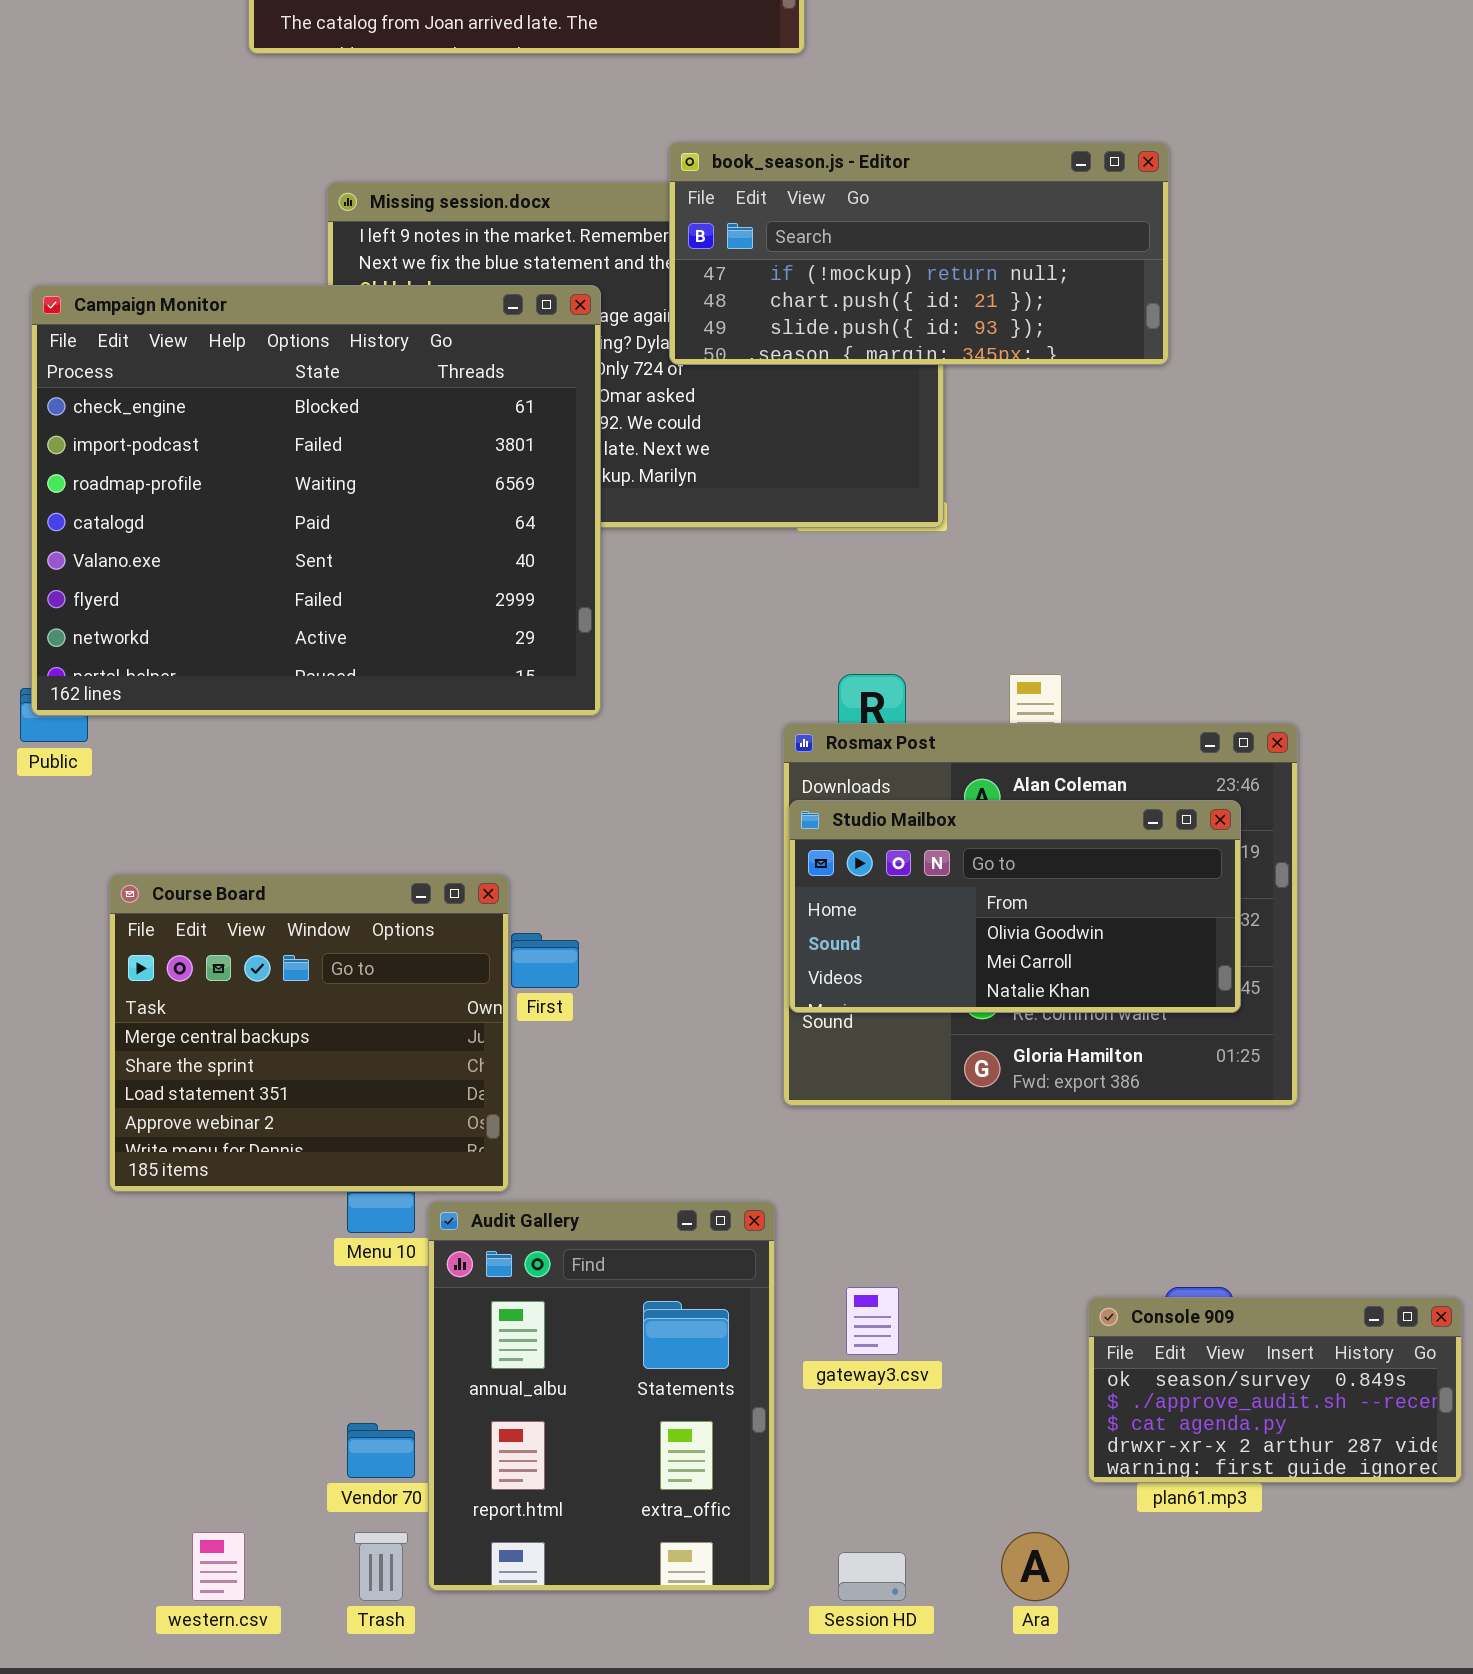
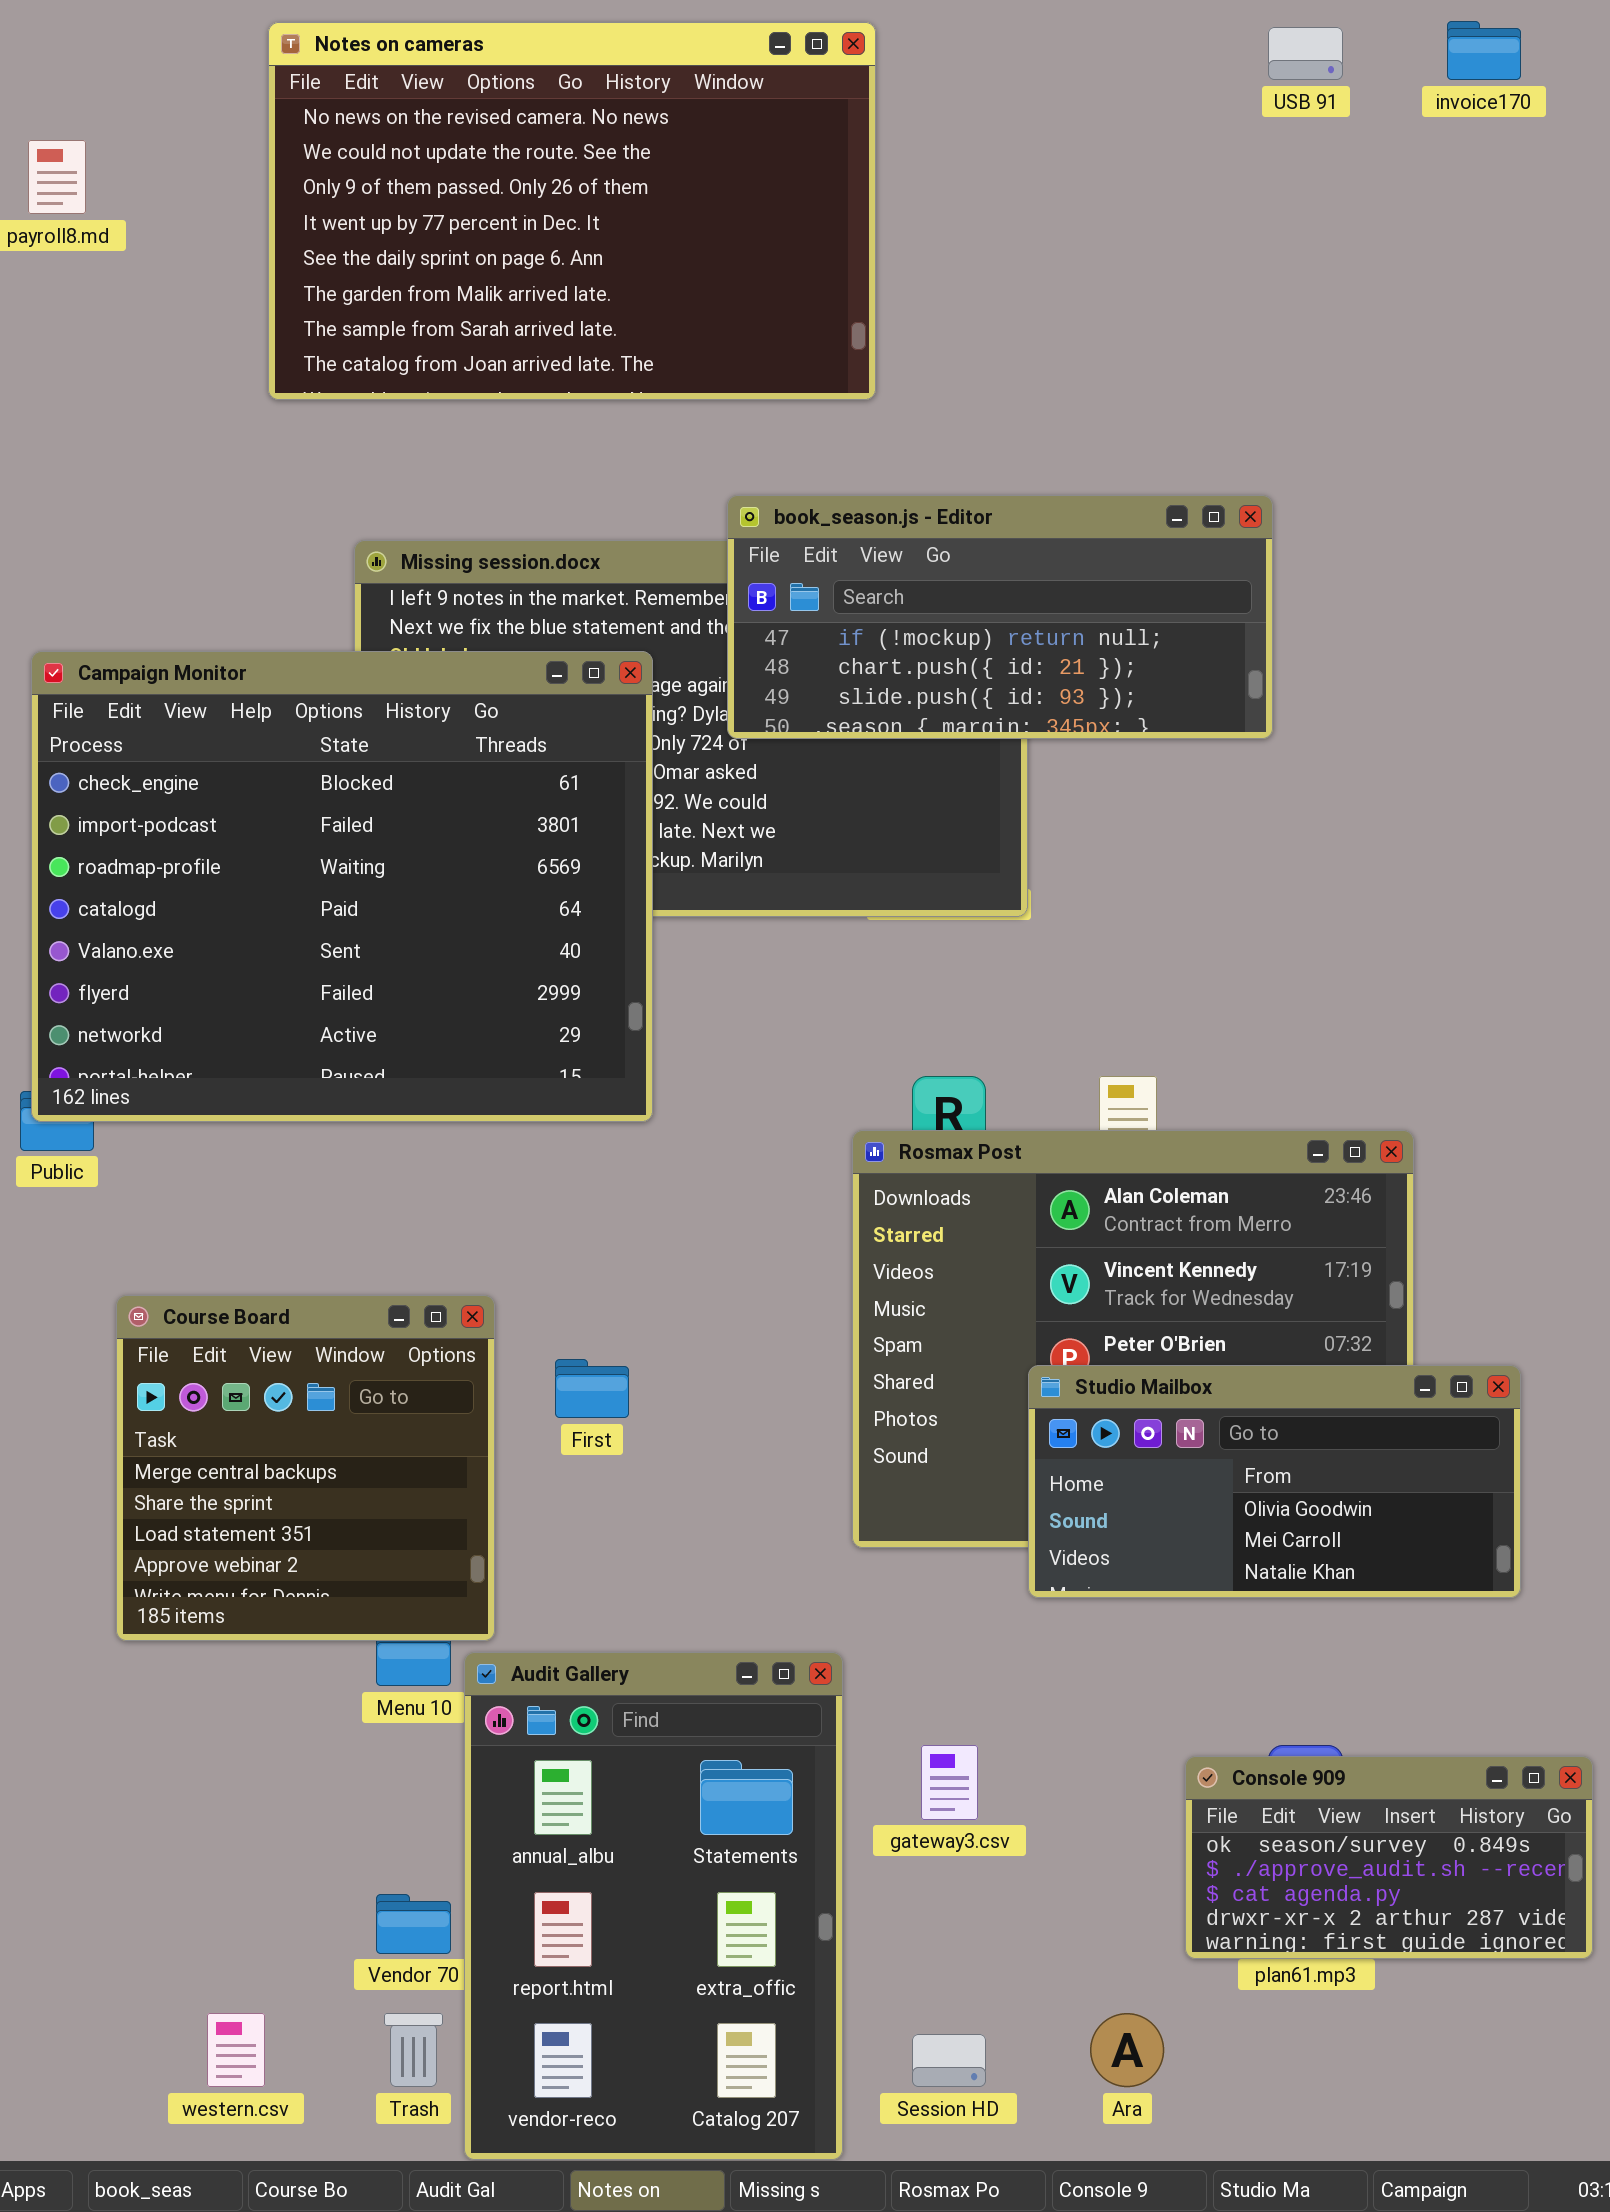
Studio Mailbox: [789,800,1241,1013] -> [1028,1365,1521,1598], moved
Course Board: [109,874,509,1192] -> [116,1295,495,1641], resized
Audit Gallery: [428,1201,775,1591] -> [464,1652,843,2160], resized

